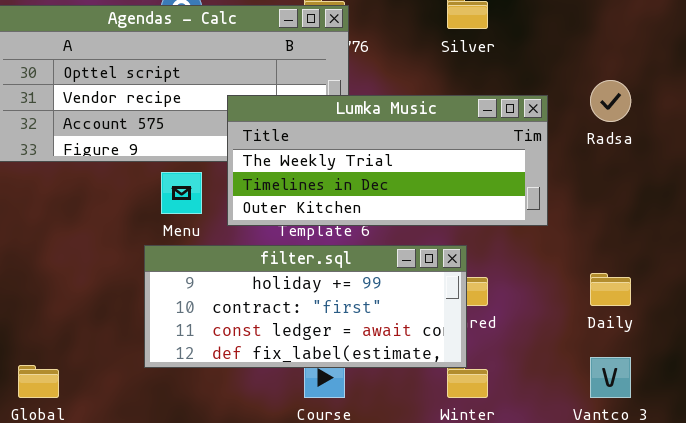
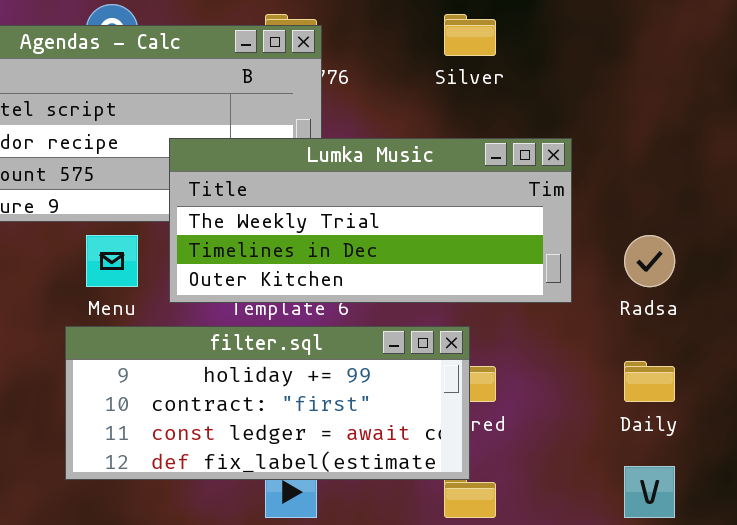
Radsa: [590,80,631,122] -> [624,235,675,287], moved

